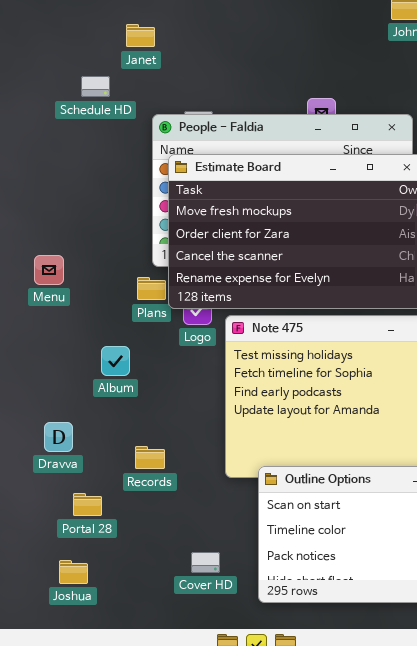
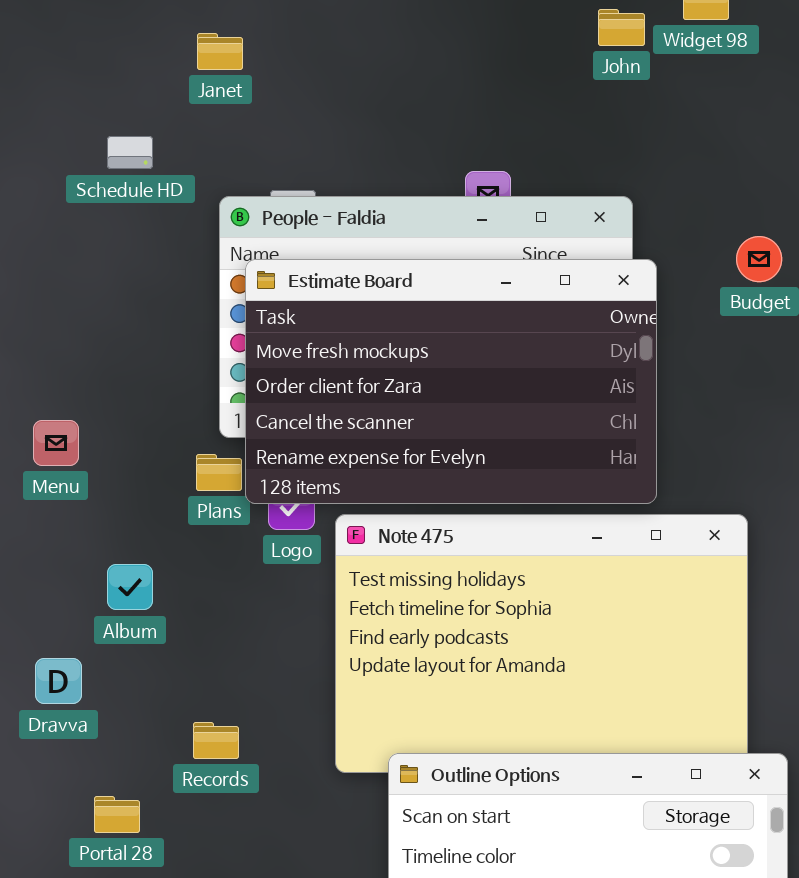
Janet: [126,24,155,47] -> [197,33,243,70], moved
Album: [101,346,130,376] -> [107,564,153,610], moved
Dravva: [44,422,73,452] -> [35,658,82,704], moved

